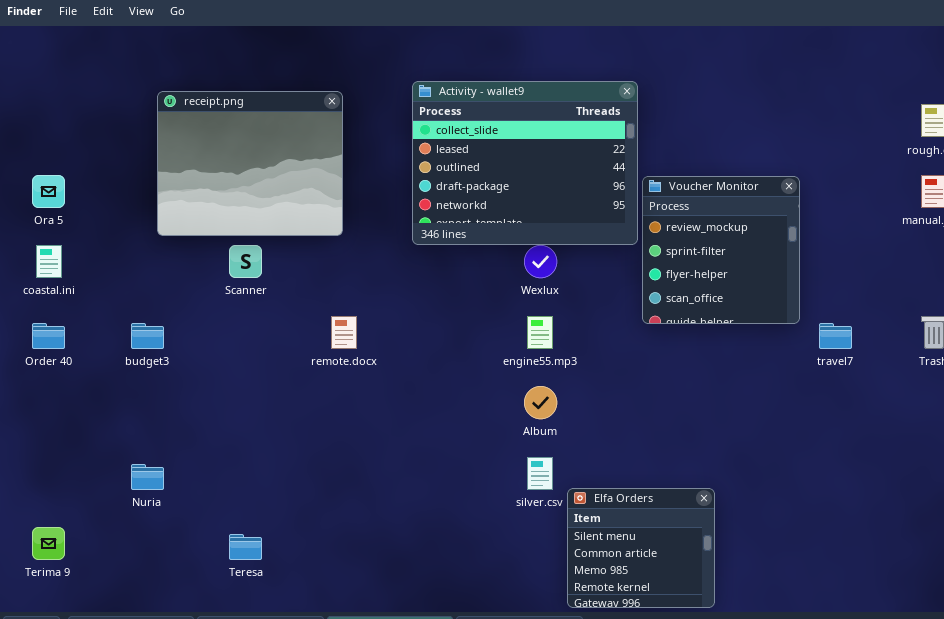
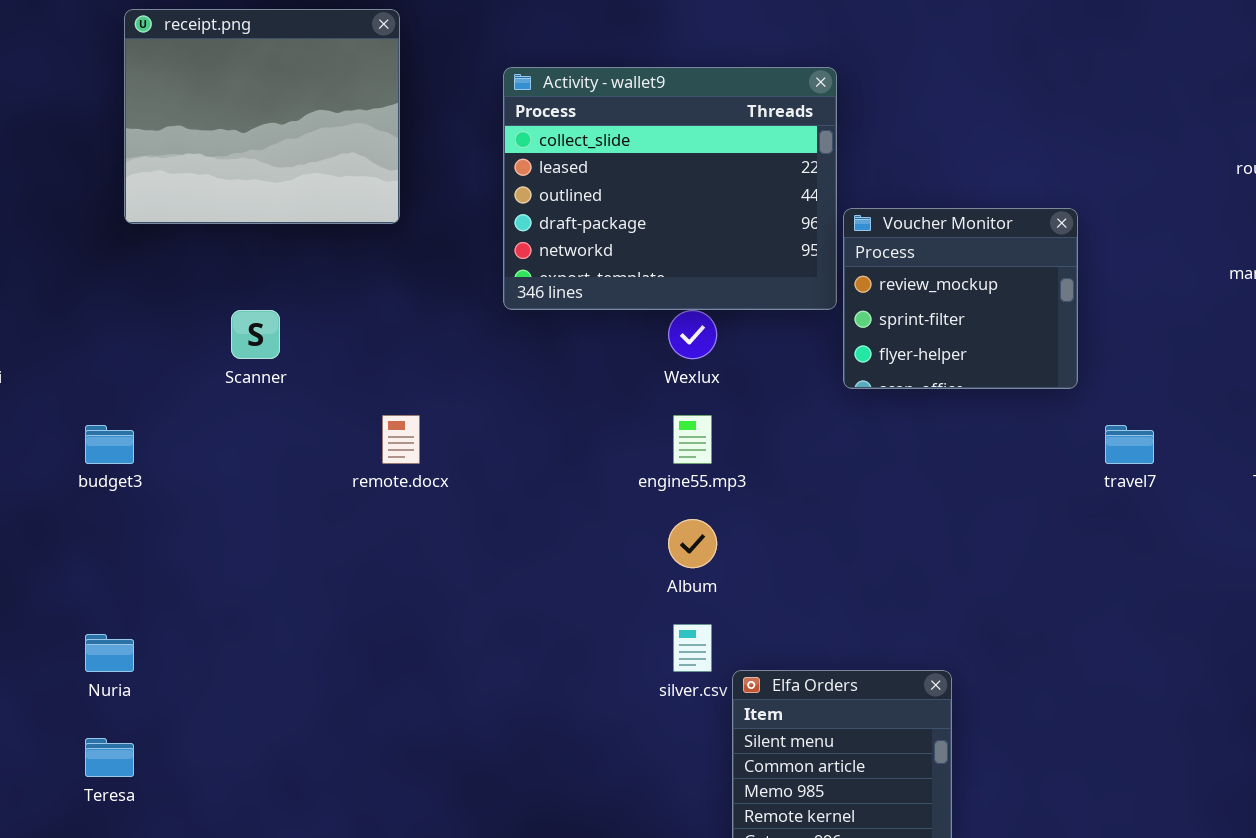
receipt.png: [157,91,343,236] -> [124,9,400,224], moved
Voucher Monitor: [642,176,800,324] -> [843,208,1078,389], resized
Teresa: [229,534,262,560] -> [85,738,134,777], moved

